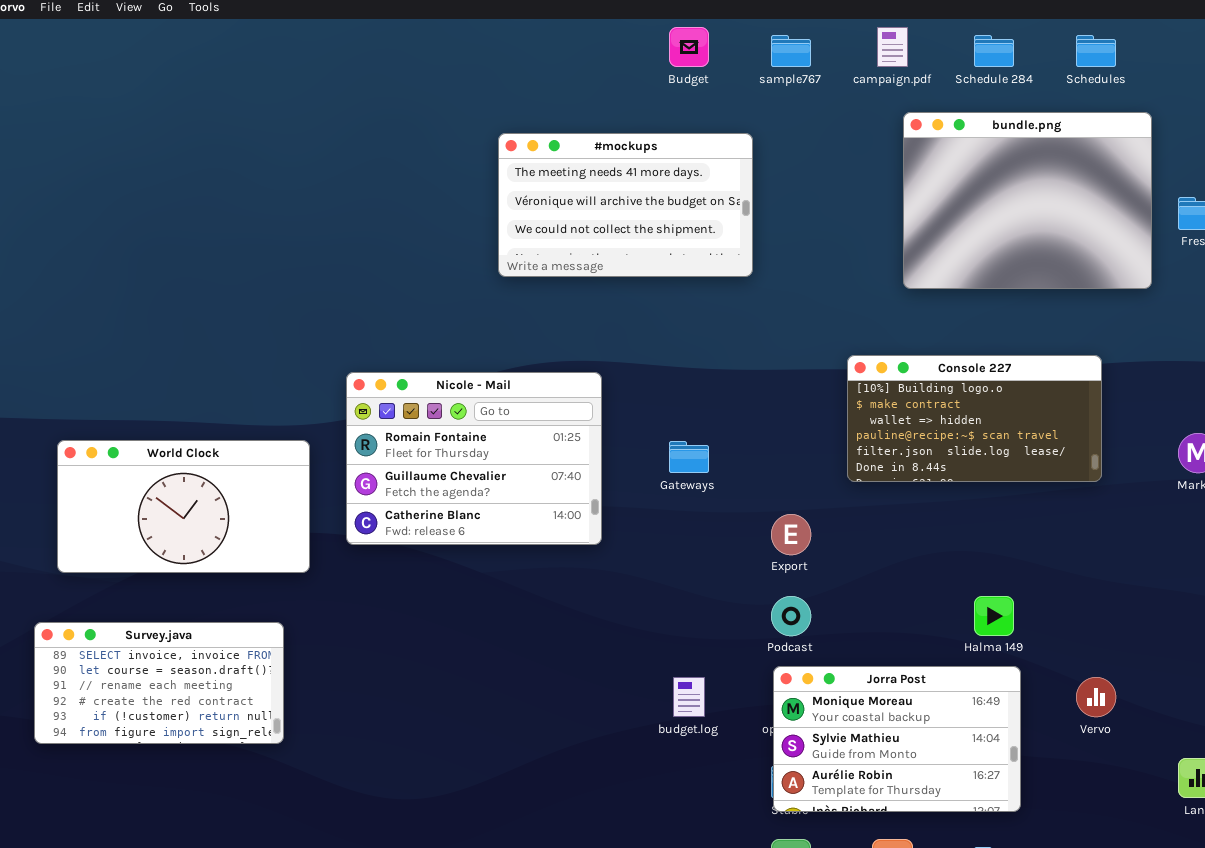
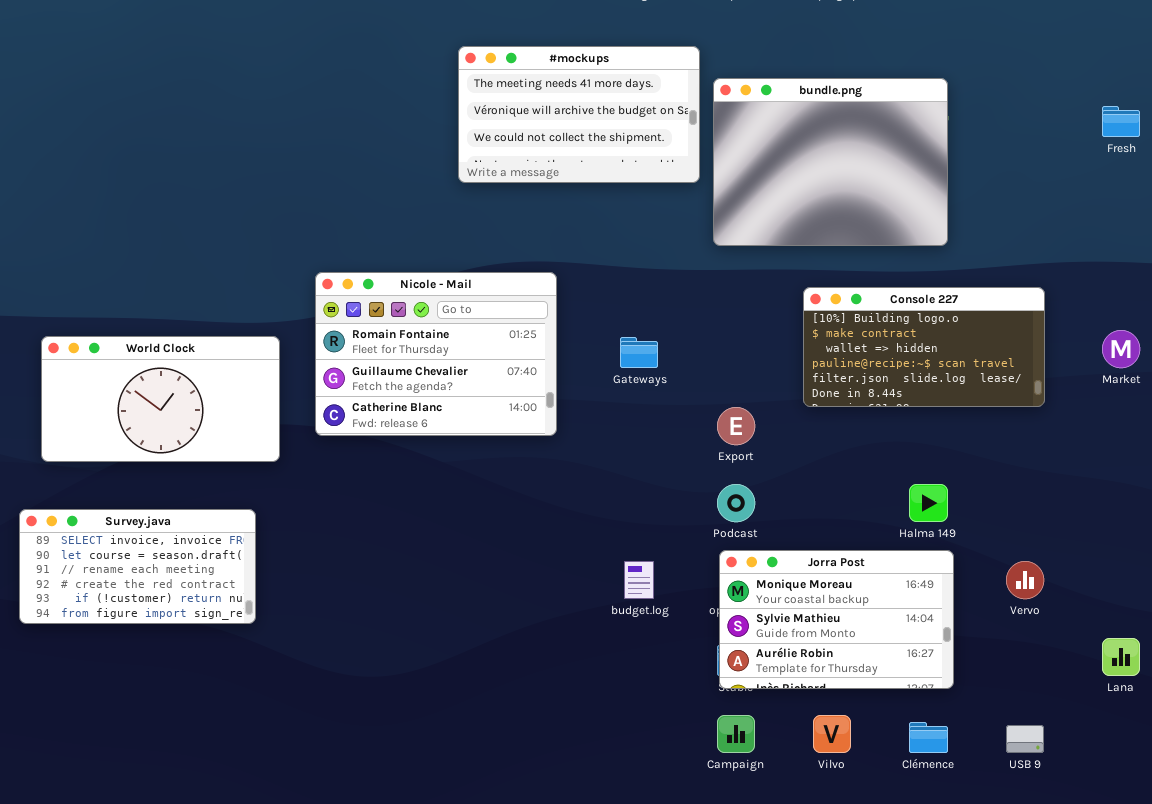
bundle.png: [903,112,1152,289] -> [713,78,948,246], moved
Console 227: [847,355,1102,482] -> [803,287,1045,407], moved

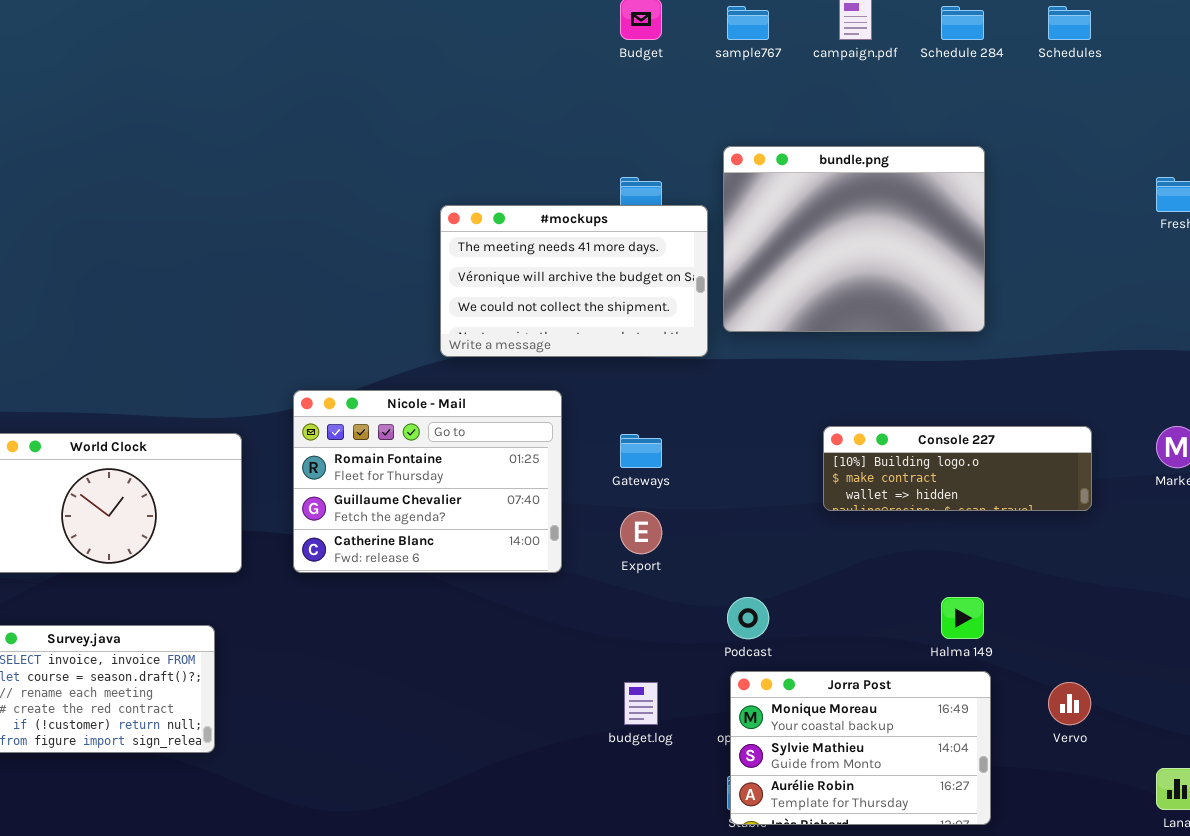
#mockups: [458,46,700,183] -> [440,205,708,357], moved
Nicole - Mail: [315,272,557,436] -> [293,390,562,573], moved
Console 227: [803,287,1045,407] -> [823,426,1092,511], resized
Export: [717,407,755,445] -> [620,511,662,554], moved

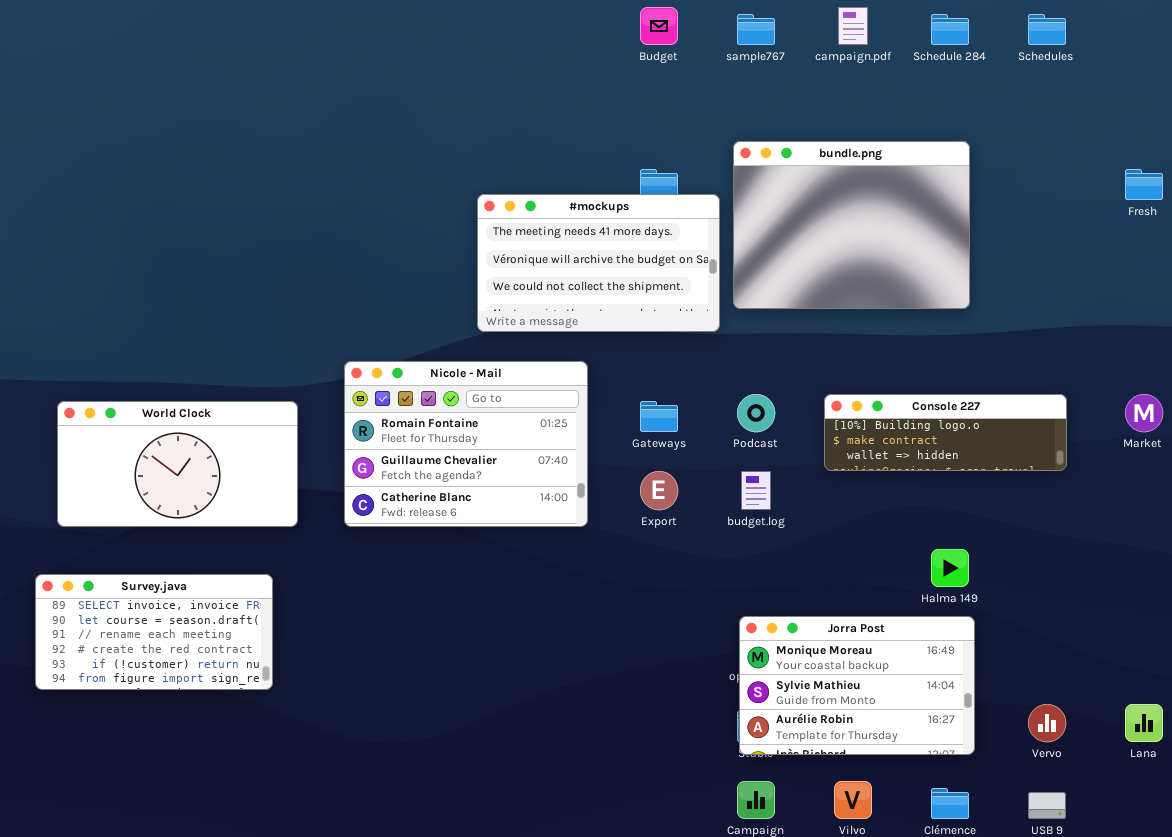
Podcast: [727,597,769,639] -> [737,394,775,432], moved
budget.log: [624,682,658,725] -> [741,471,771,510], moved
Vervo: [1048,682,1091,725] -> [1028,704,1066,742], moved

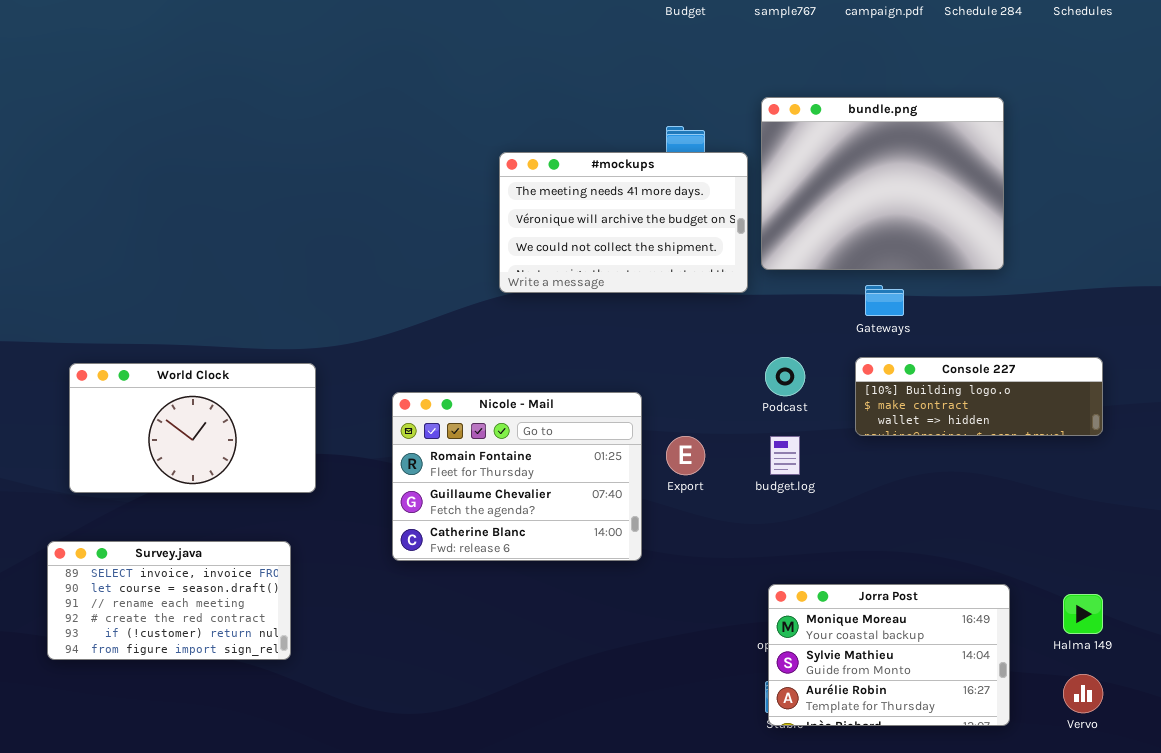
Nicole - Mail: [344,361,588,527] -> [392,392,642,561], moved
Gateways: [640,401,678,432] -> [865,285,904,316], moved
Halma 149: [931,549,969,587] -> [1063,594,1103,634], moved

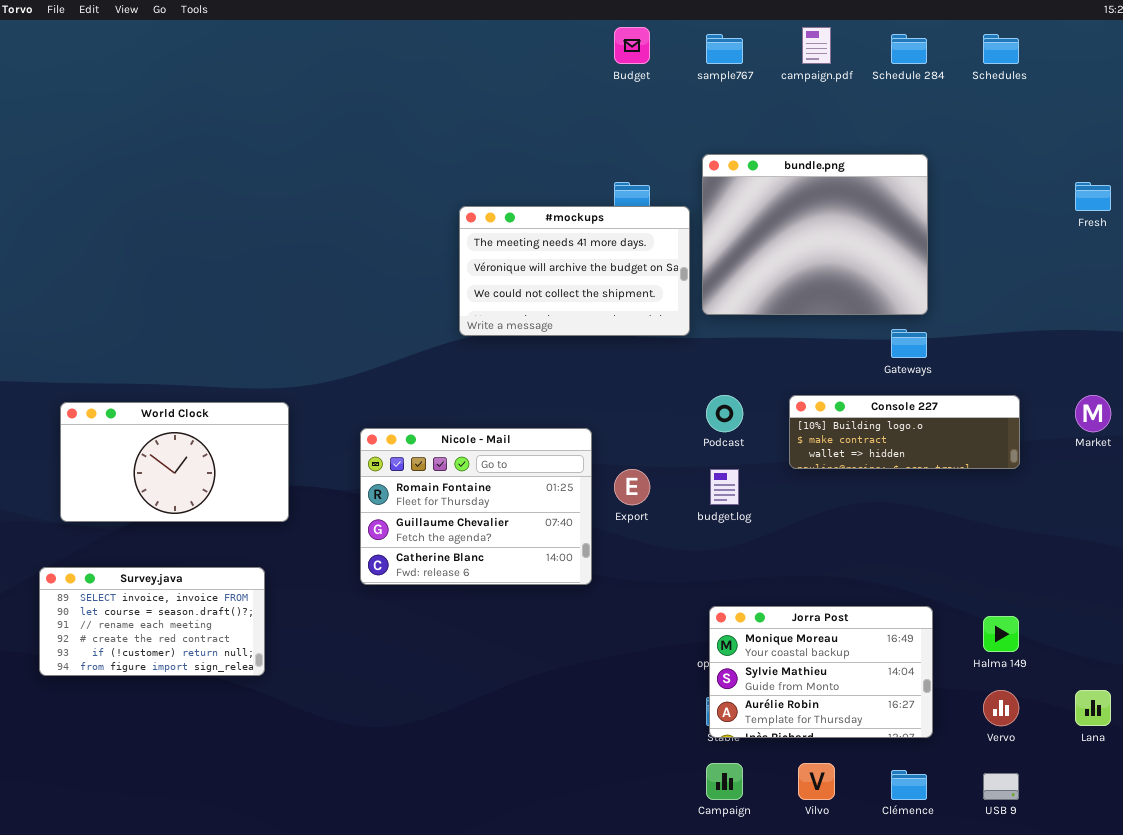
Gateways: [865,285,904,316] -> [891,329,927,358], moved

